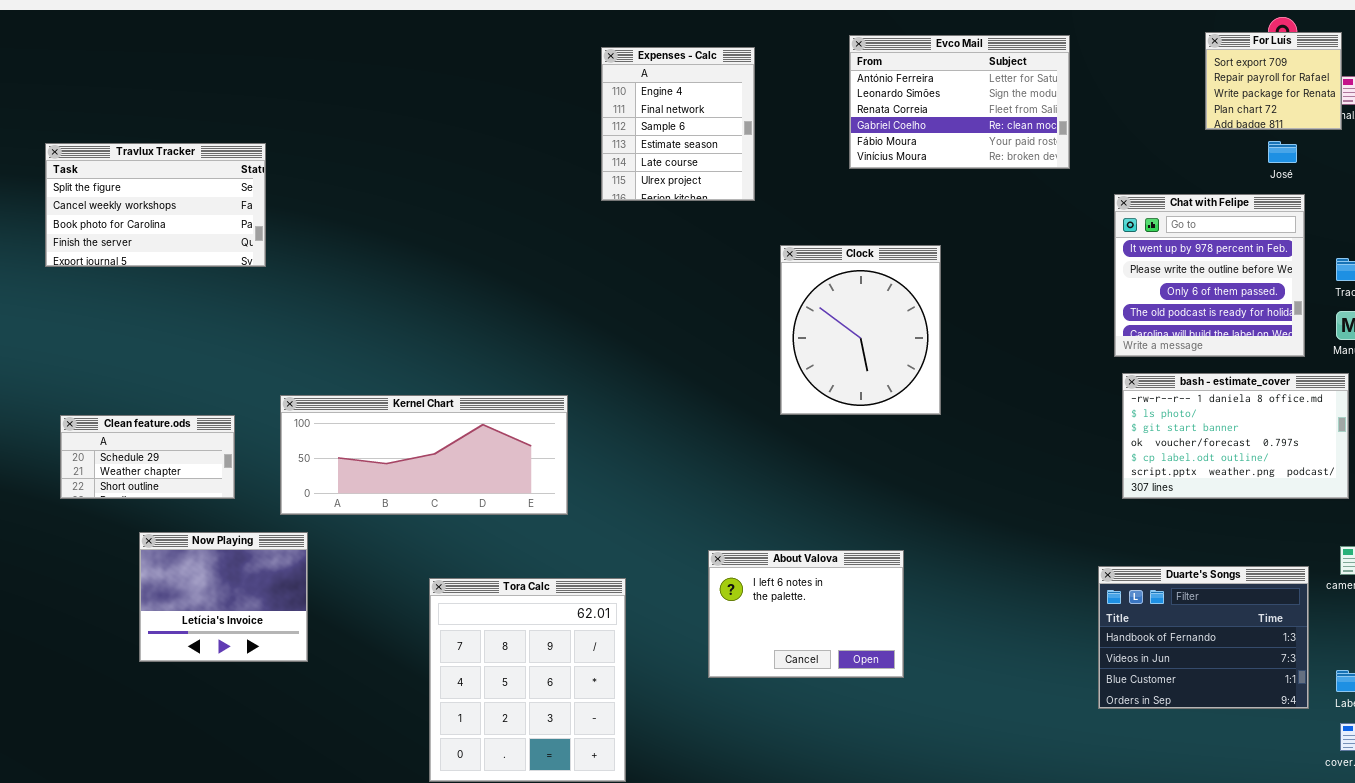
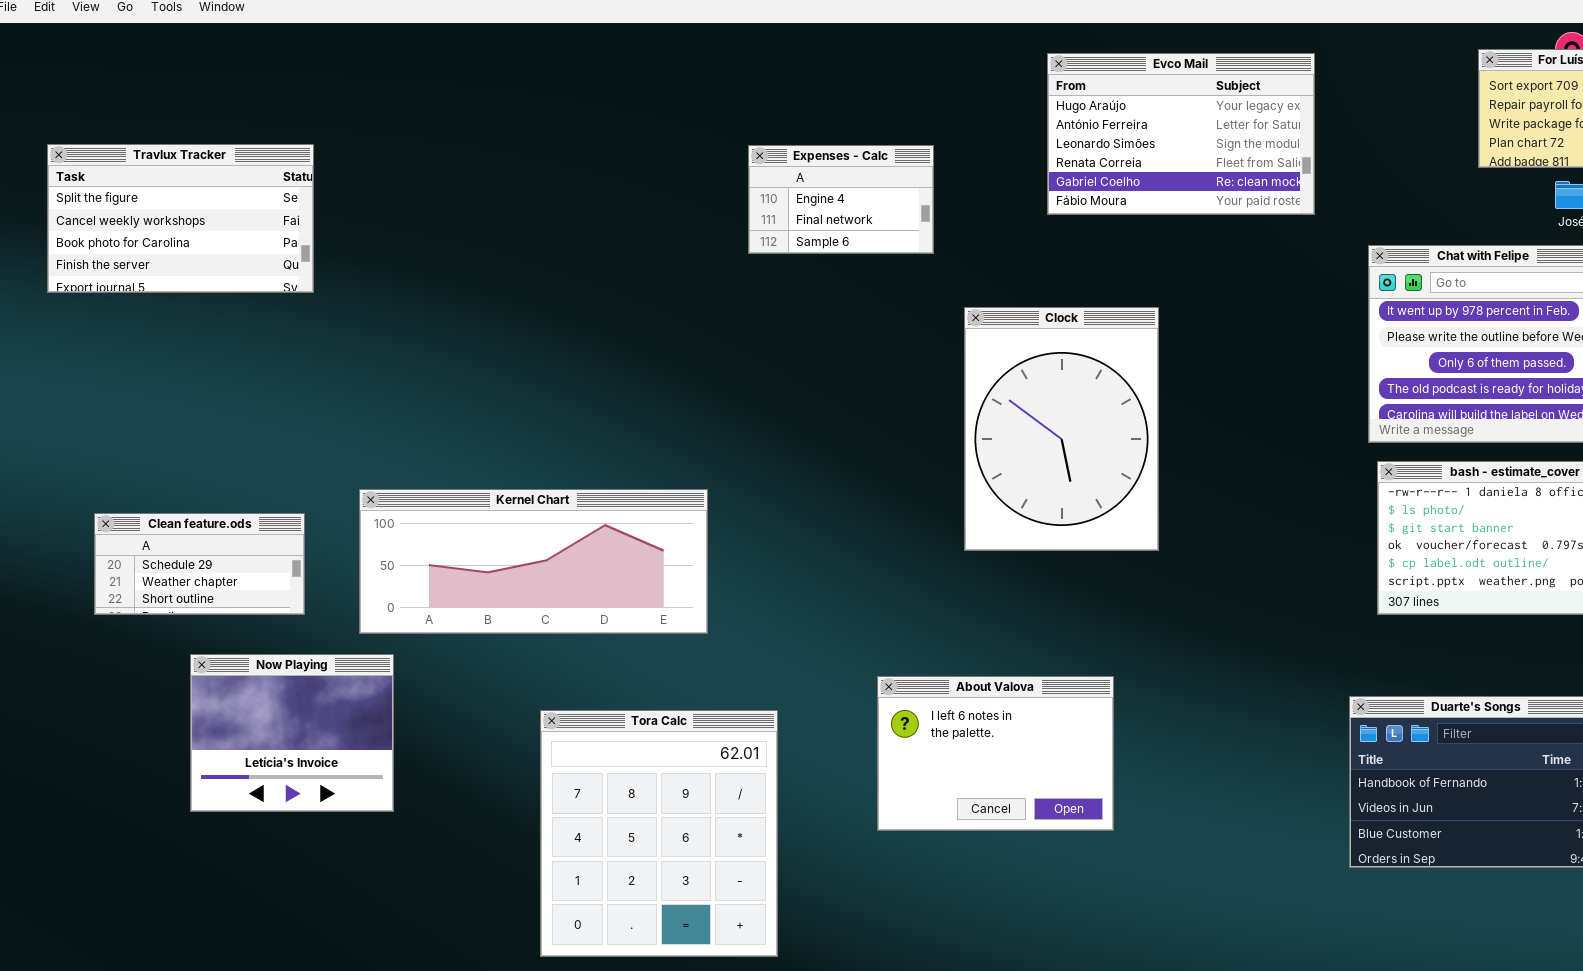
Evco Mail: [849,35,1070,169] -> [1047,53,1315,215], scrolled up 1 row
Expenses - Calc: [601,47,755,201] -> [748,145,934,254], resized
Travlux Tracker: [45,143,266,267] -> [47,144,314,293], moved
Clock: [780,245,941,415] -> [964,307,1159,551], resized

